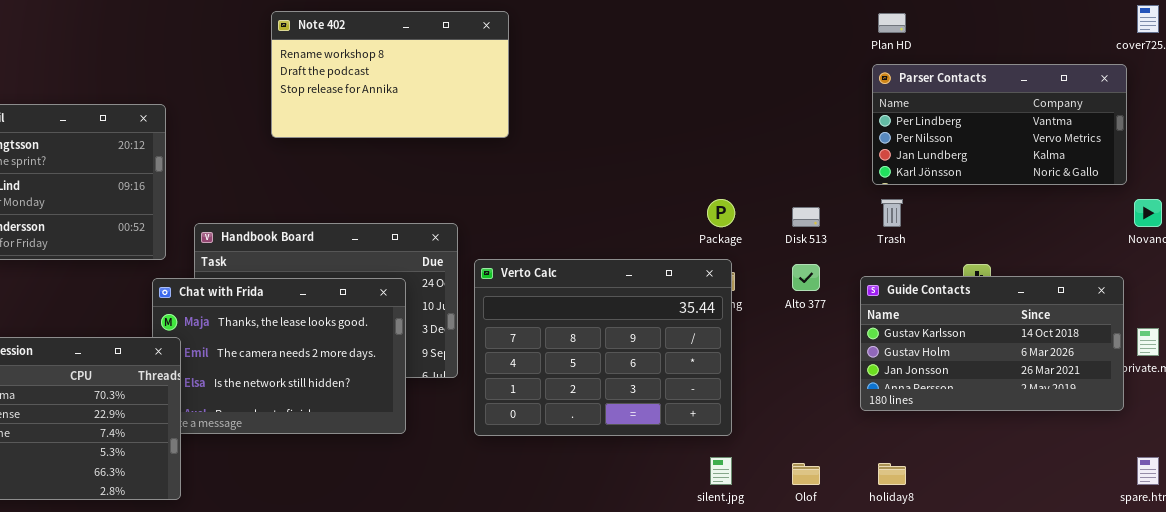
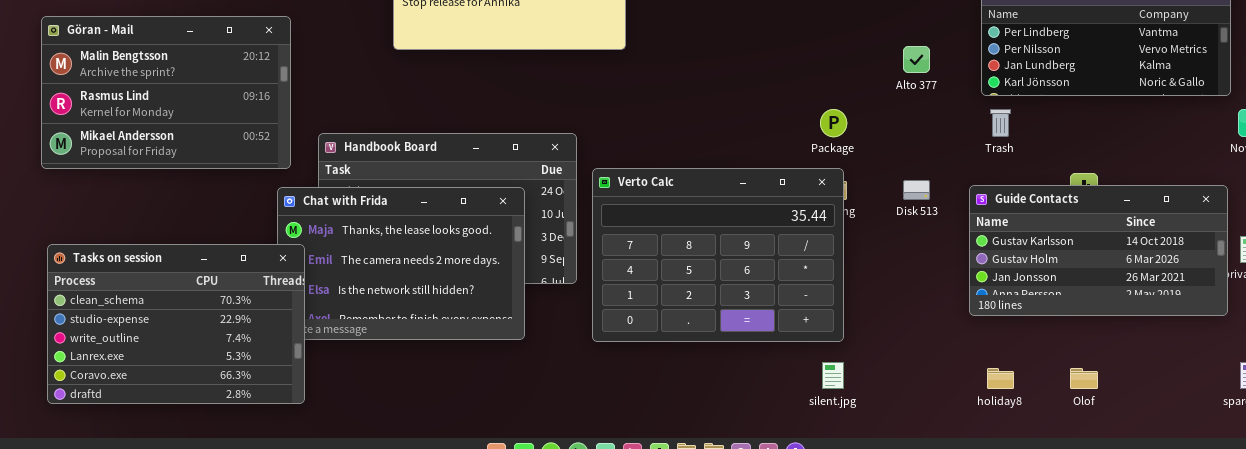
Disk 513: [792,207,820,227] -> [903,180,930,200], moved
Alto 377: [792,264,820,291] -> [903,46,930,73], moved
Olof: [792,463,820,485] -> [1070,368,1098,389], moved

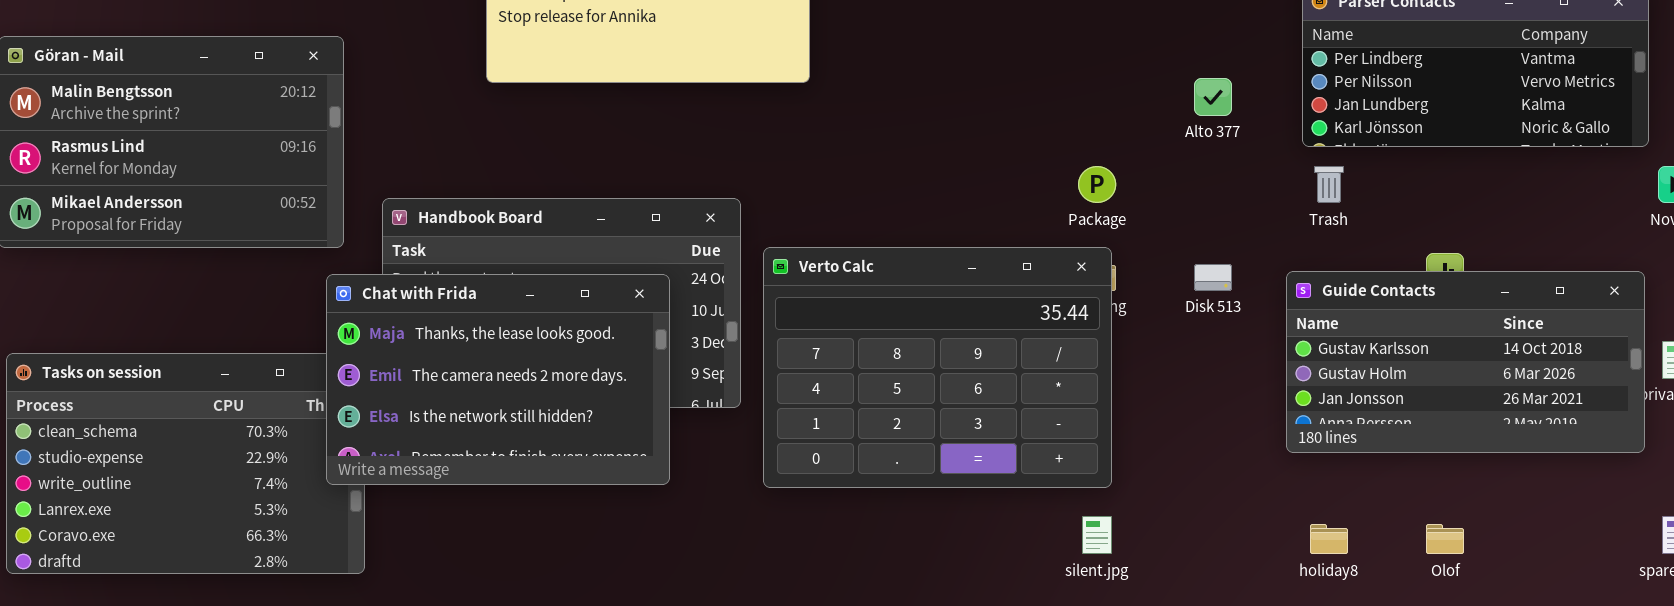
Chat with Frida: [277,187,525,340] -> [326,274,670,485], raised

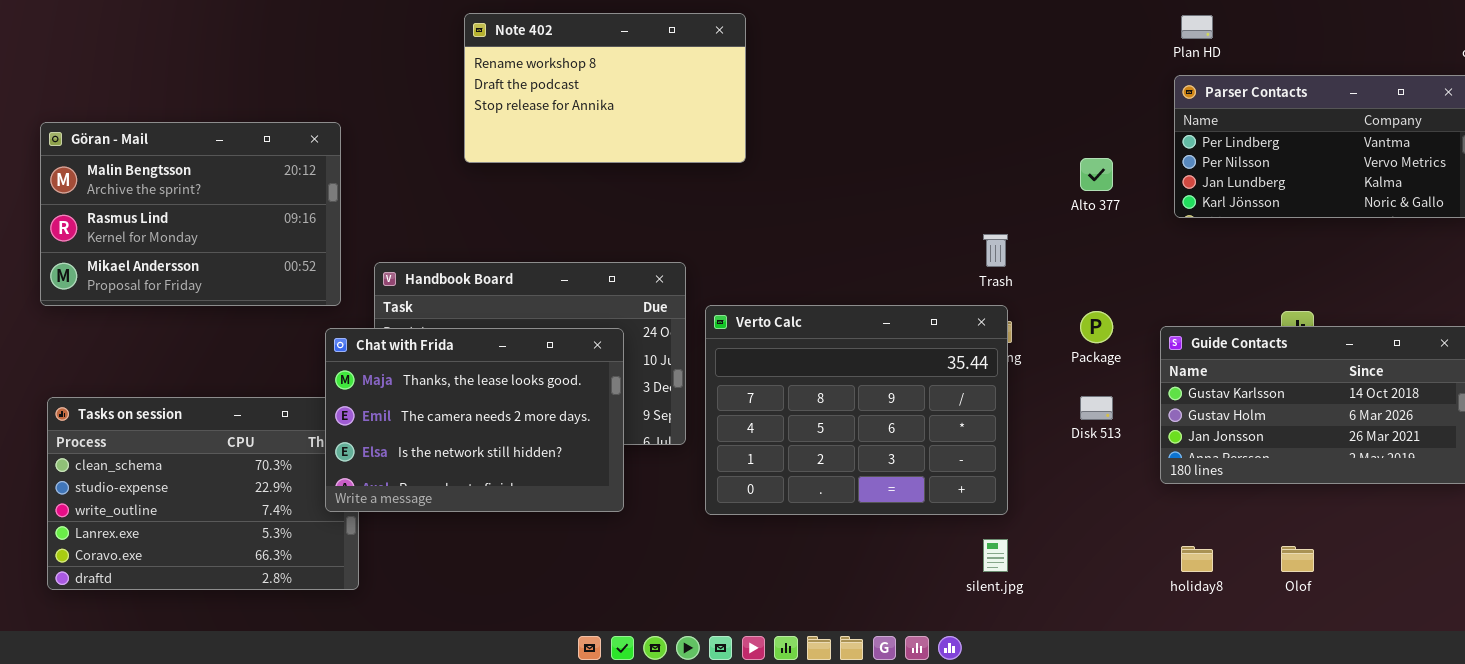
Package: [1078,166,1116,203] -> [1080,311,1113,343], moved
Trash: [1314,166,1344,203] -> [983,234,1008,267], moved
Disk 513: [1194,264,1232,291] -> [1080,396,1113,420], moved

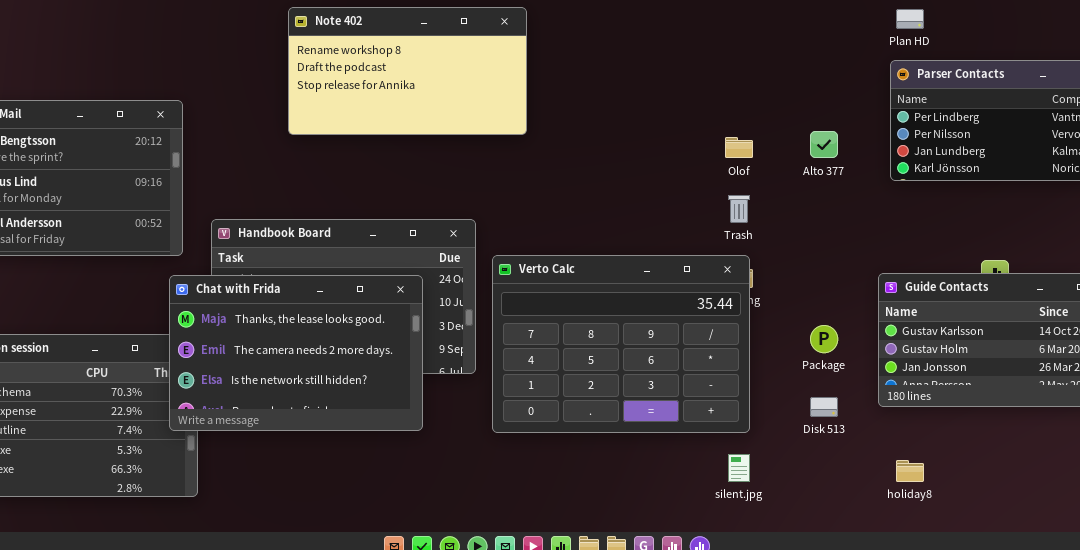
Package: [1080,311,1113,343] -> [810,325,838,353], moved
Disk 513: [1080,396,1113,420] -> [810,397,838,417], moved
Olof: [1281,546,1314,572] -> [725,137,753,158], moved

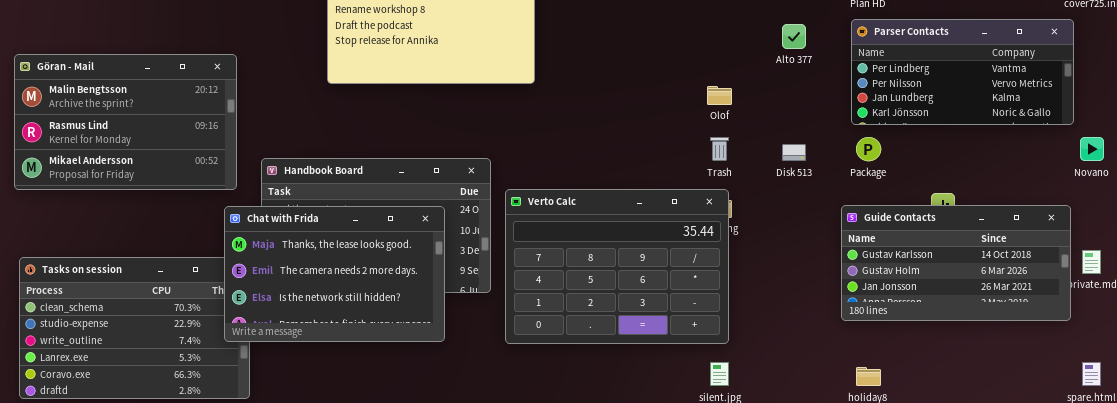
Alto 377: [810,131,838,158] -> [782,24,806,49], moved
Package: [810,325,838,353] -> [856,137,881,161], moved
Disk 513: [810,397,838,417] -> [782,144,806,161], moved

